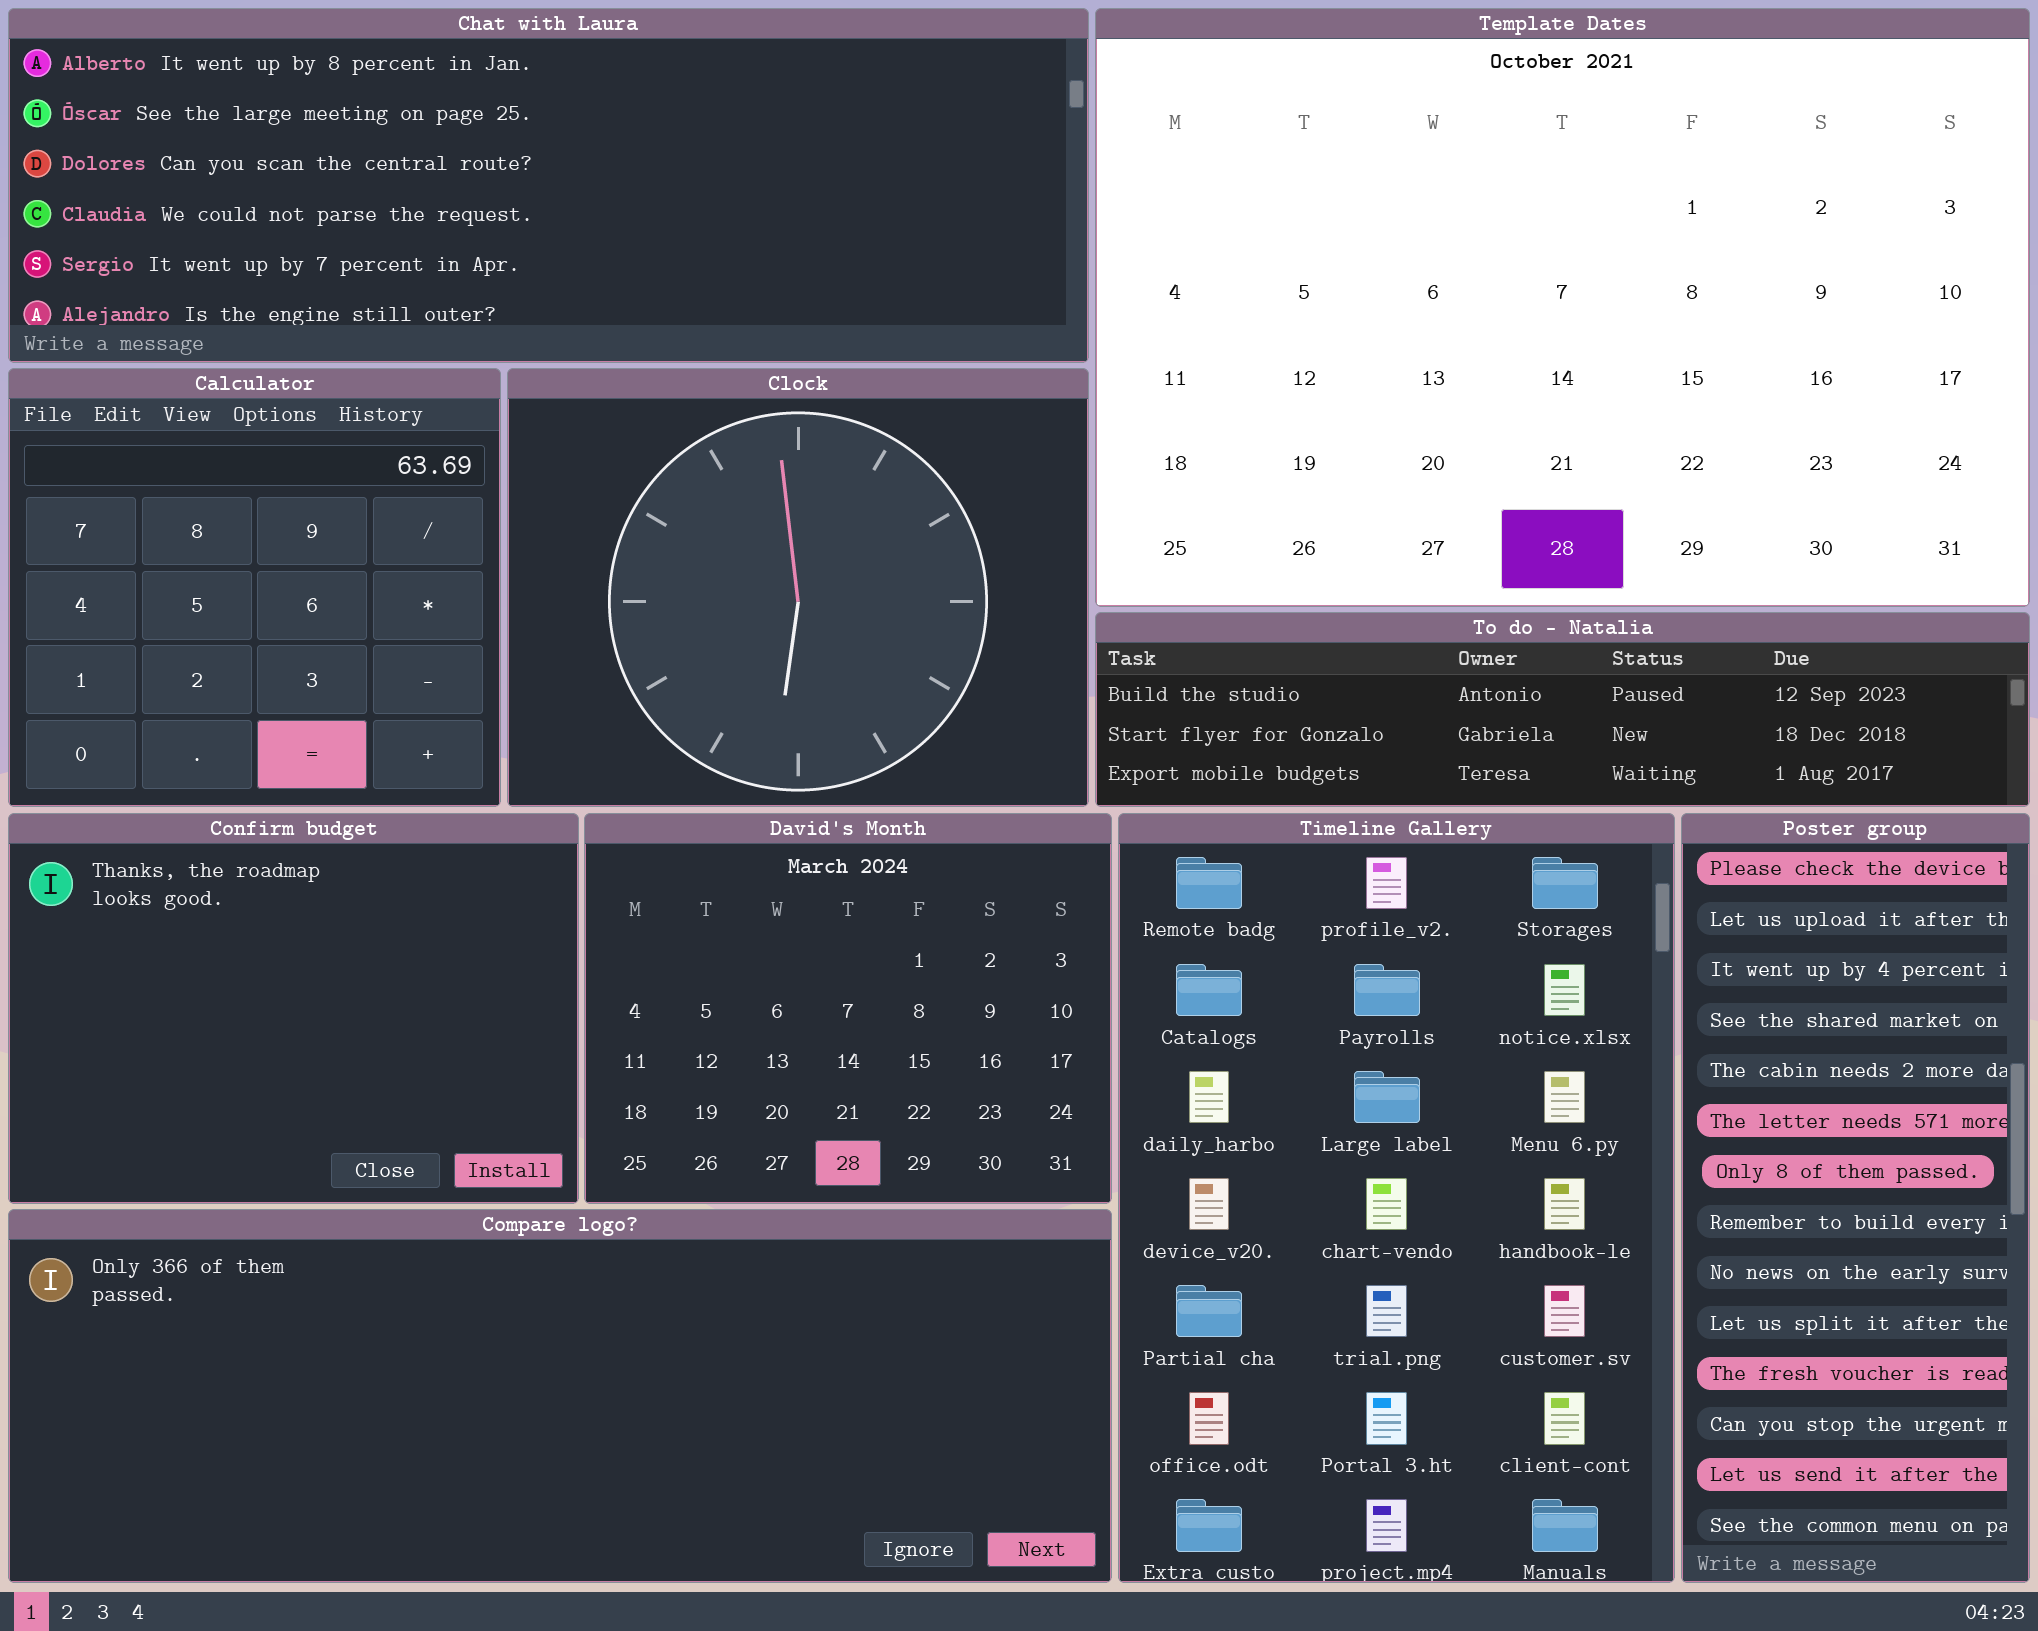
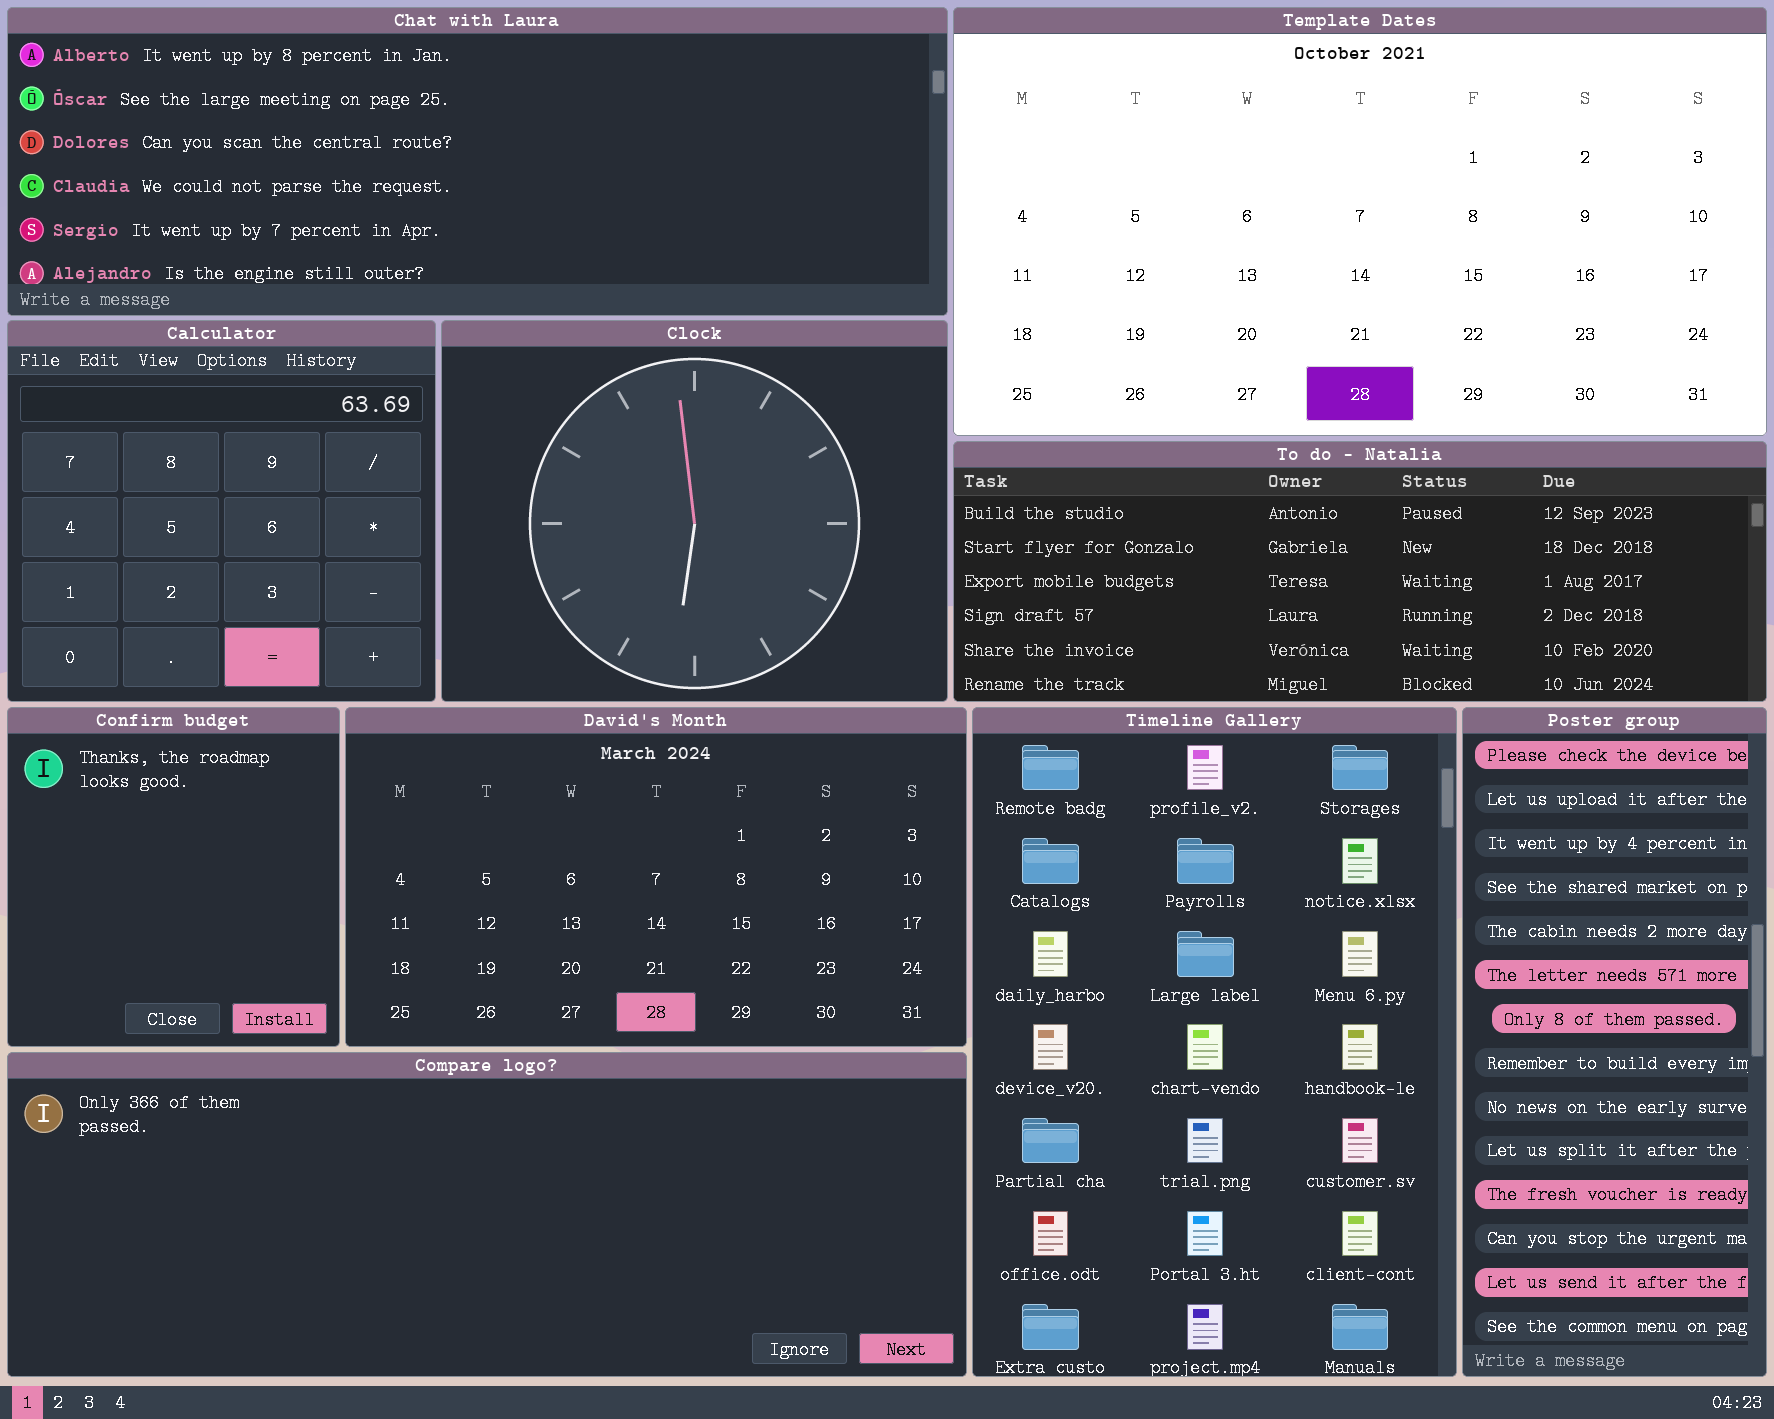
Template Dates: [1095,8,2030,607] -> [953,7,1767,436], resized
To do - Natalia: [1095,612,2030,807] -> [953,441,1767,702], resized
Confirm budget: [8,813,579,1204] -> [7,707,340,1047], resized
David's Month: [584,813,1112,1204] -> [345,707,967,1047], resized

